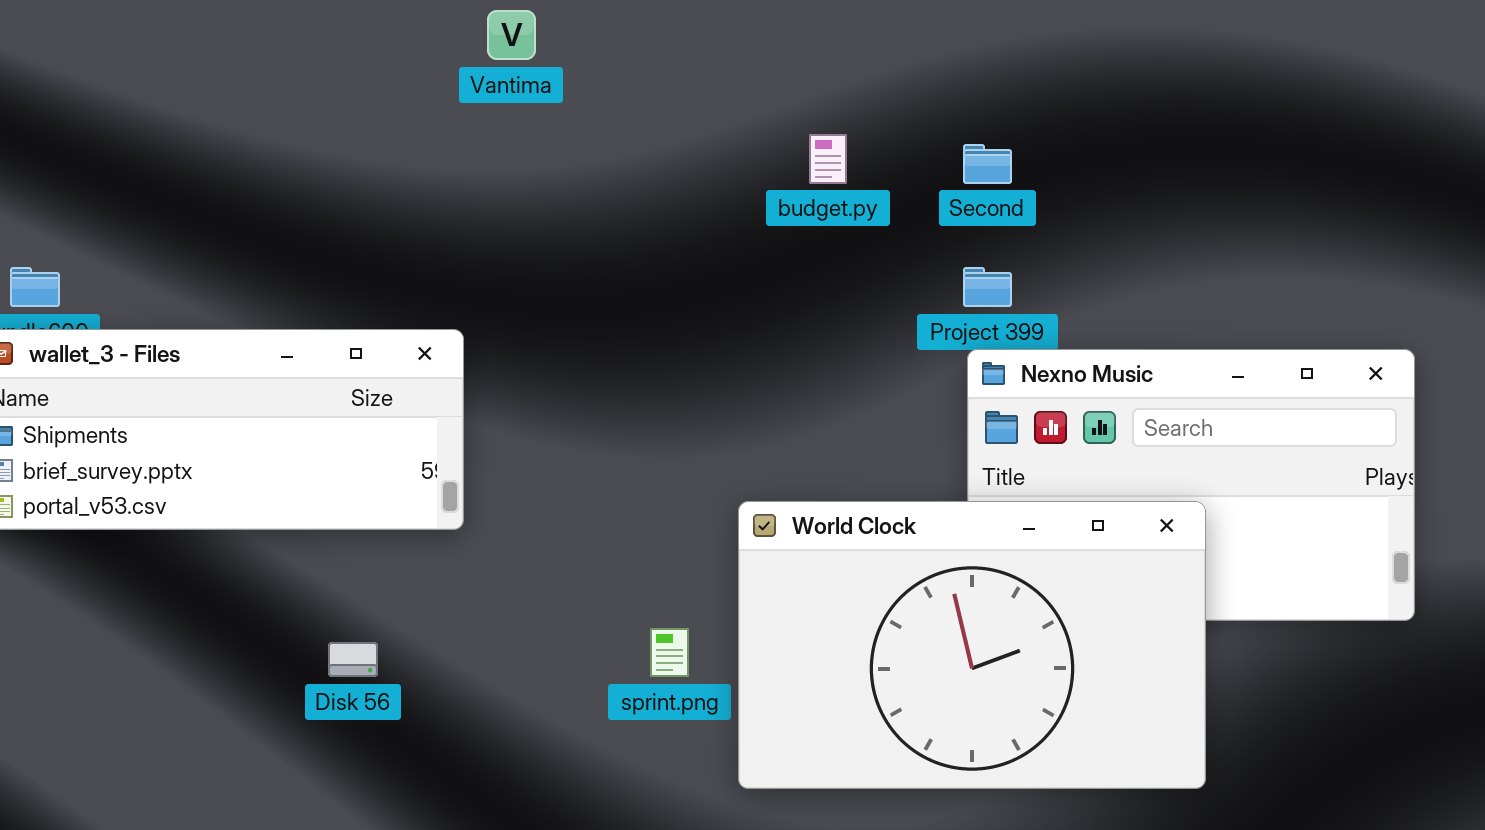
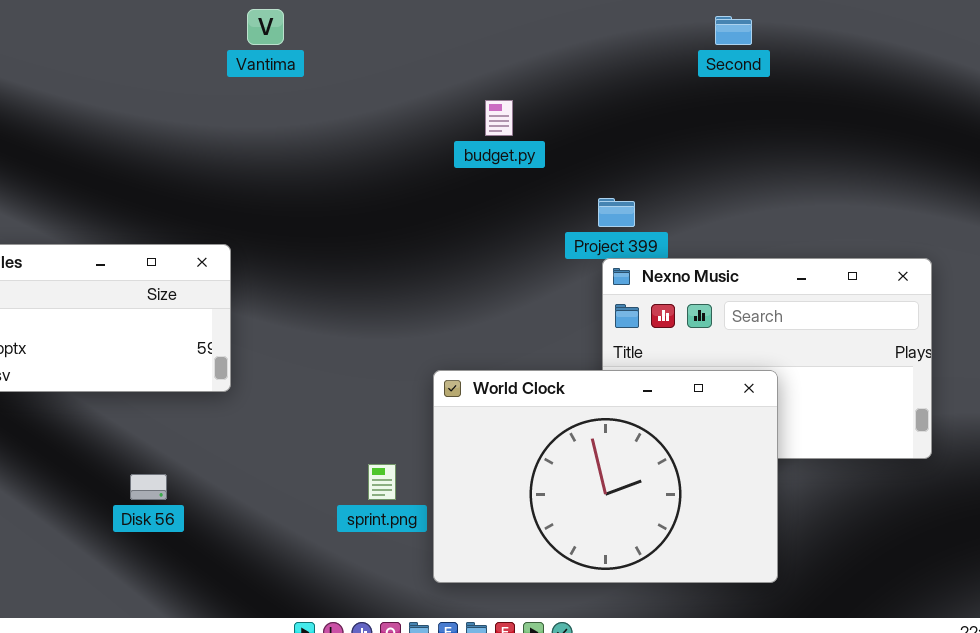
Second: [963,144,1012,184] -> [715,16,752,45], moved

